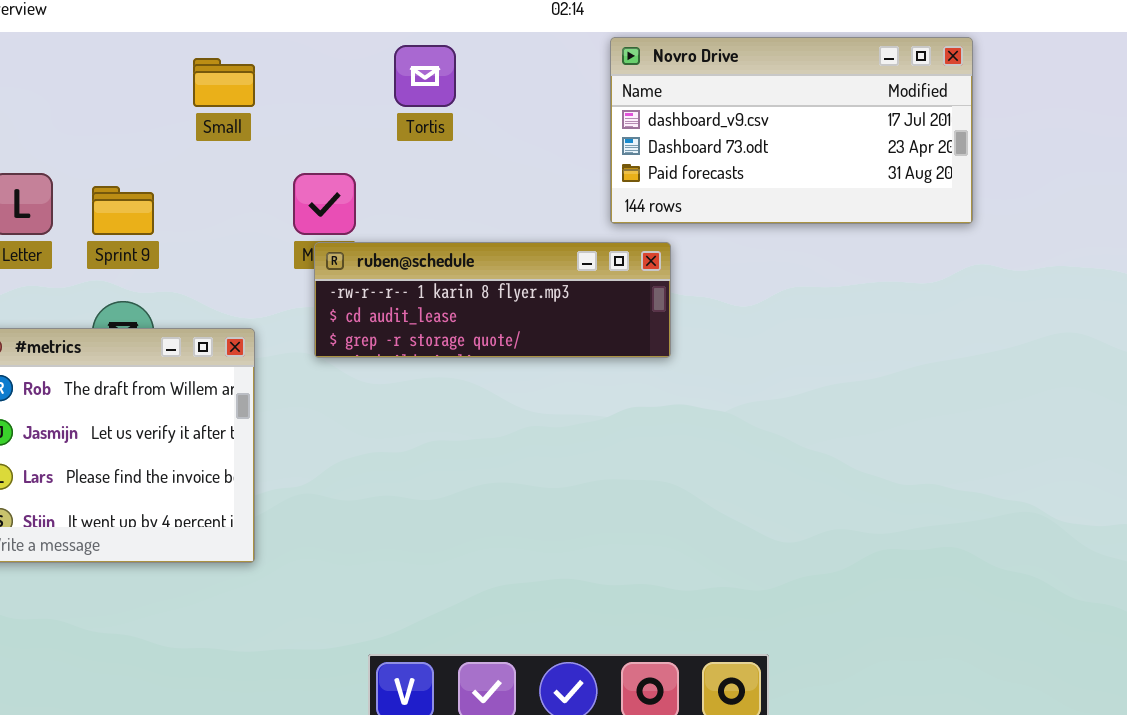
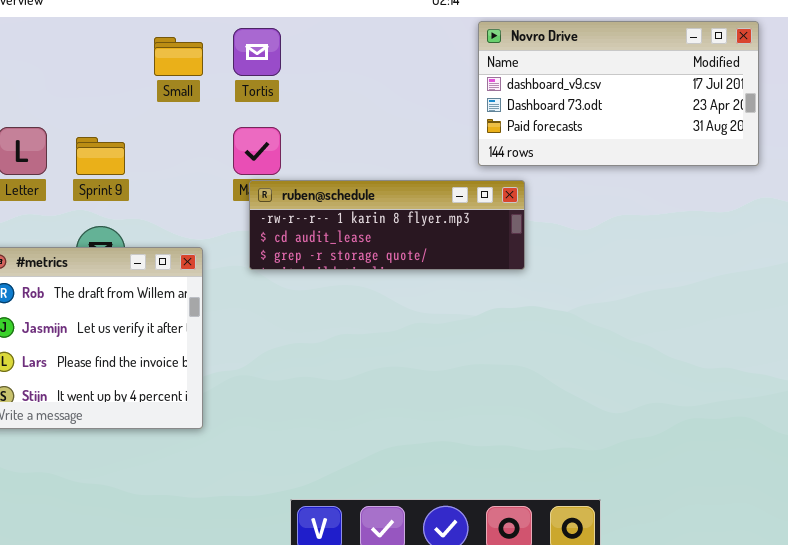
Tortis: [394,45,456,107] -> [233,28,281,76], moved

